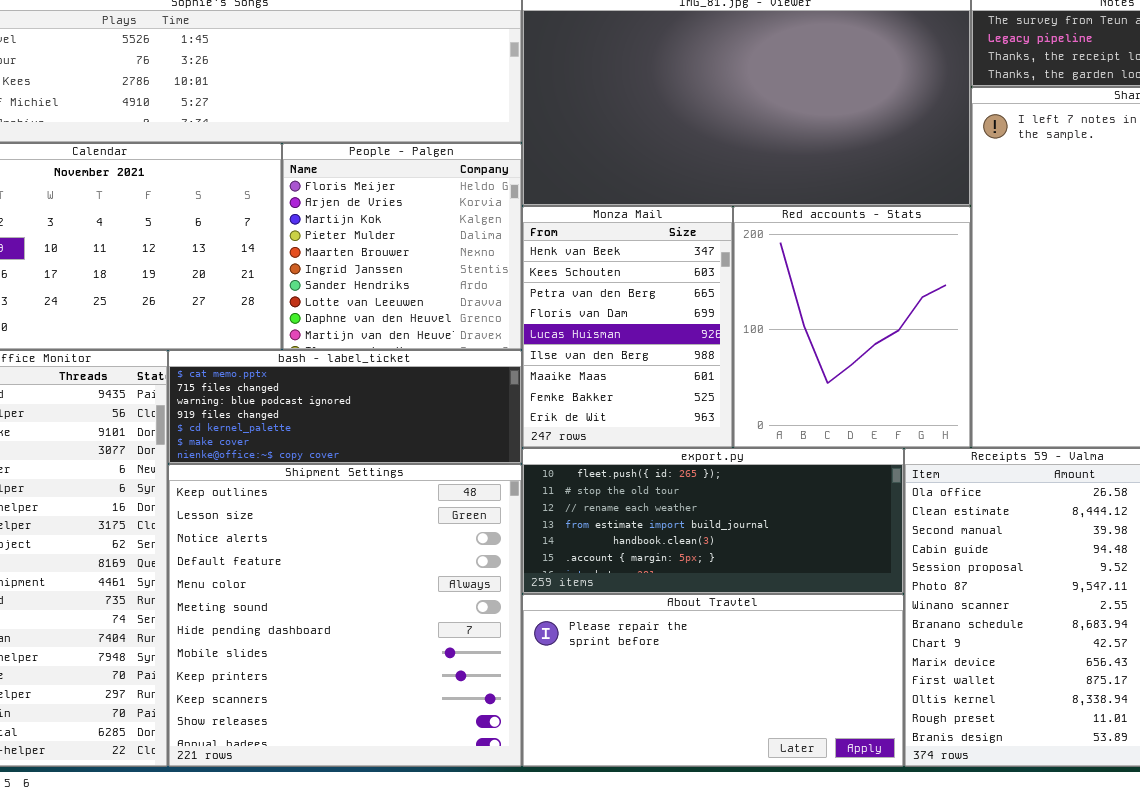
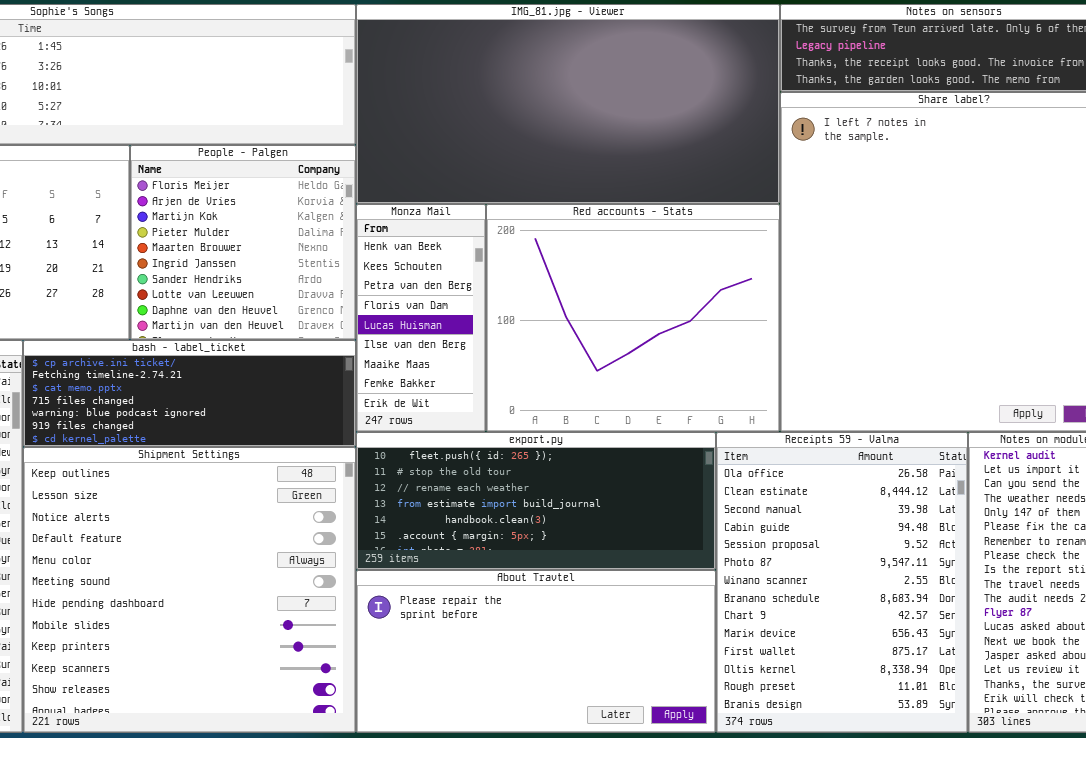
Monza Mail: [522,206,733,448] -> [356,204,486,432], resized
Red accounts - Stats: [733,206,971,448] -> [486,204,780,432], resized
bash - label_ticket: [168,350,522,464] -> [23,340,356,447], scrolled up 2 rows

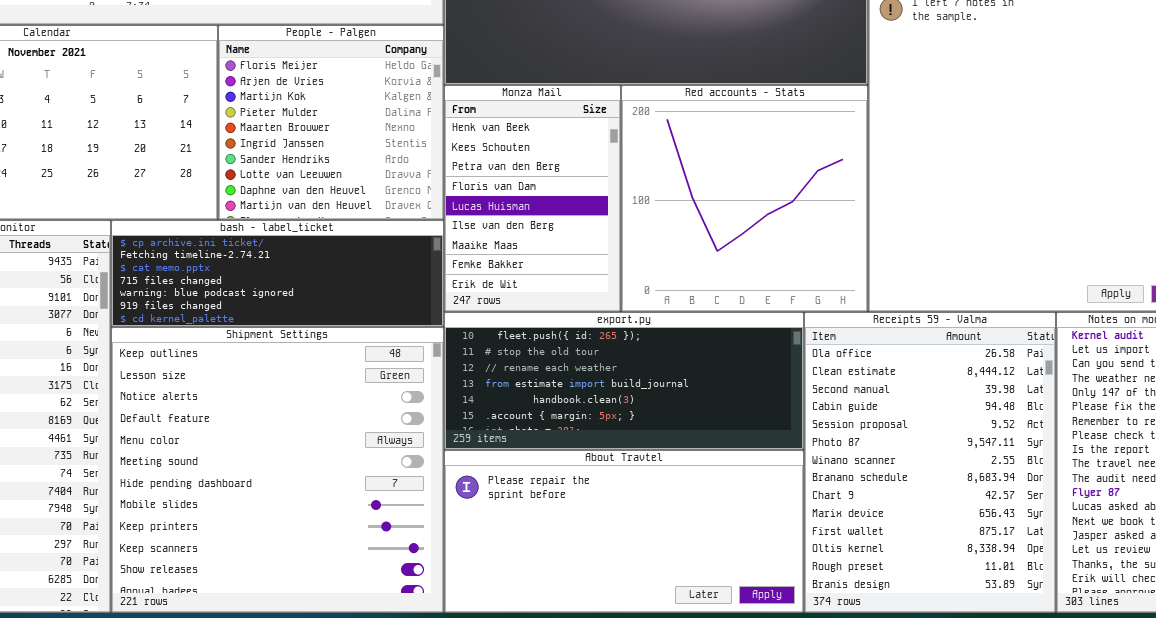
Monza Mail: [356,204,486,432] -> [444,85,621,312], resized
Red accounts - Stats: [486,204,780,432] -> [621,85,868,312], resized

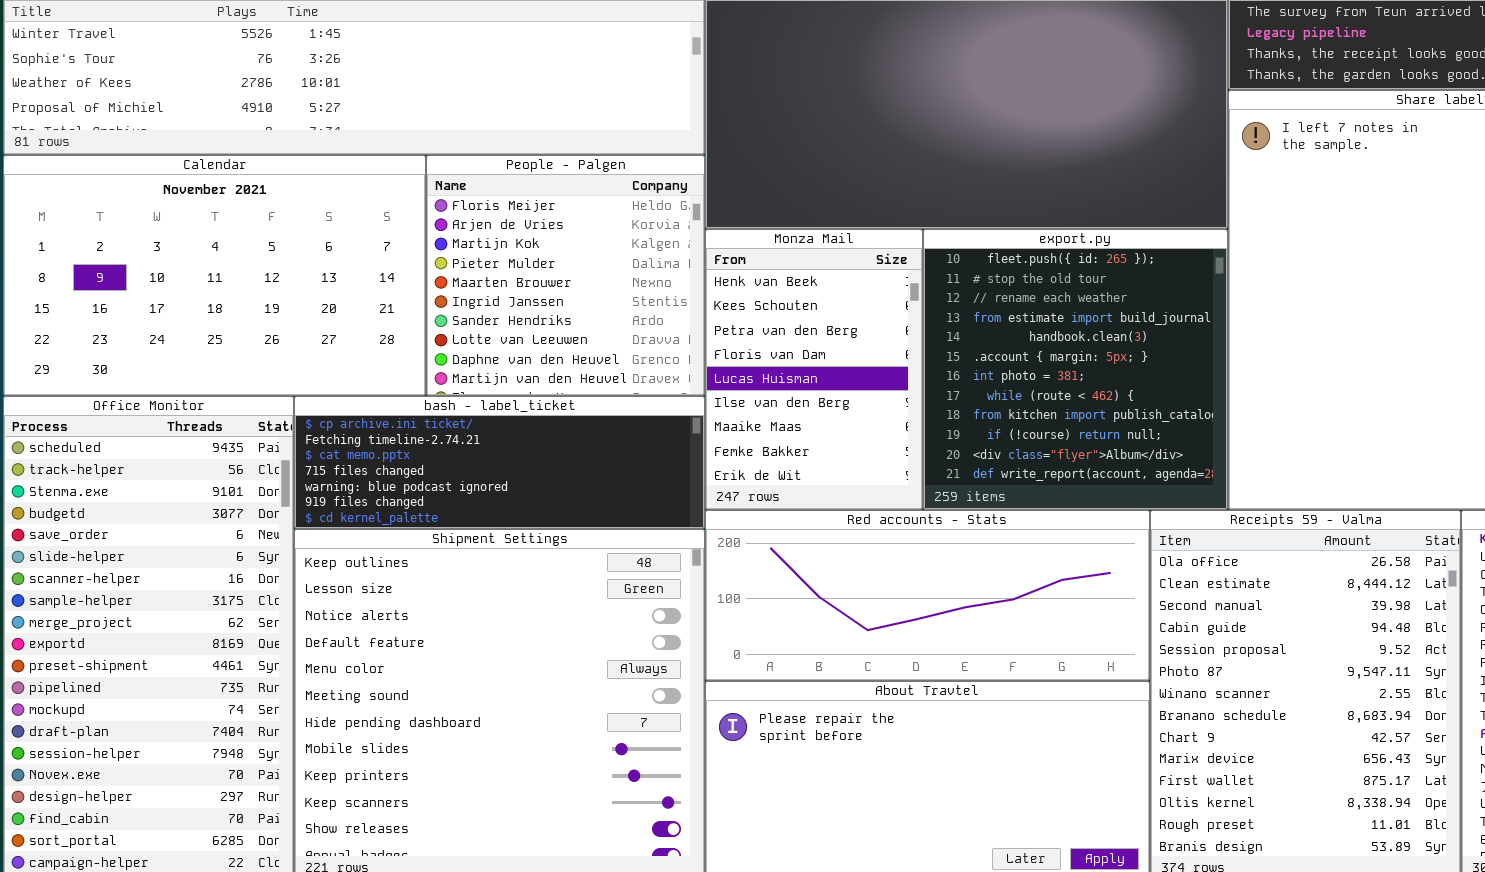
Red accounts - Stats: [621,85,868,312] -> [705,510,1150,681], moved, resized
export.py: [444,312,804,450] -> [923,229,1228,510], moved, resized

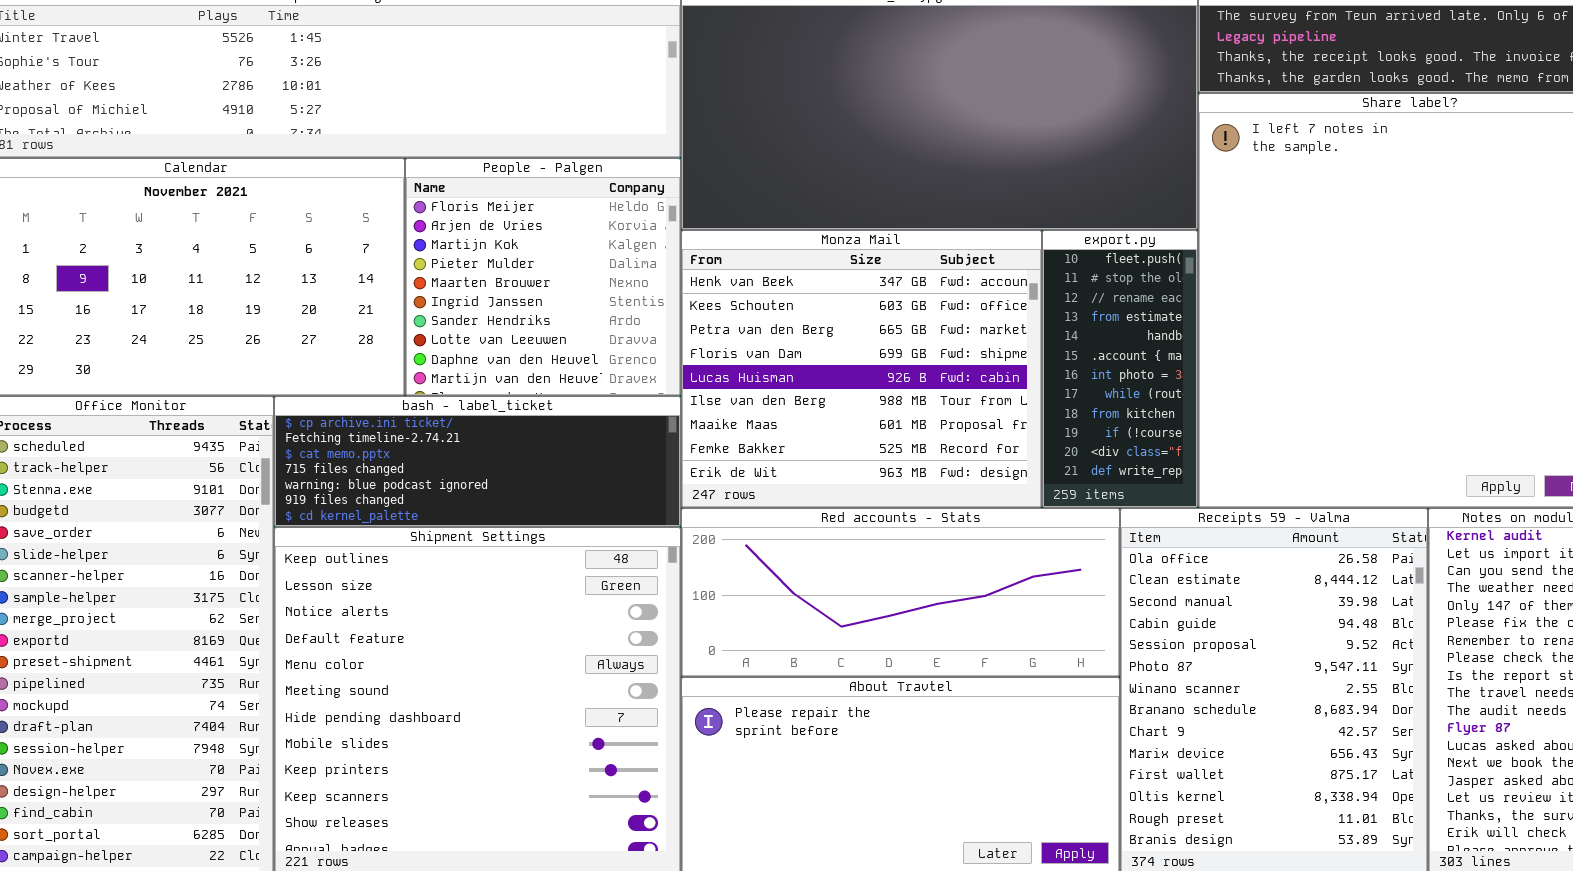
Monza Mail: [705,229,923,510] -> [681,230,1042,508], resized
export.py: [923,229,1228,510] -> [1042,230,1198,508], resized

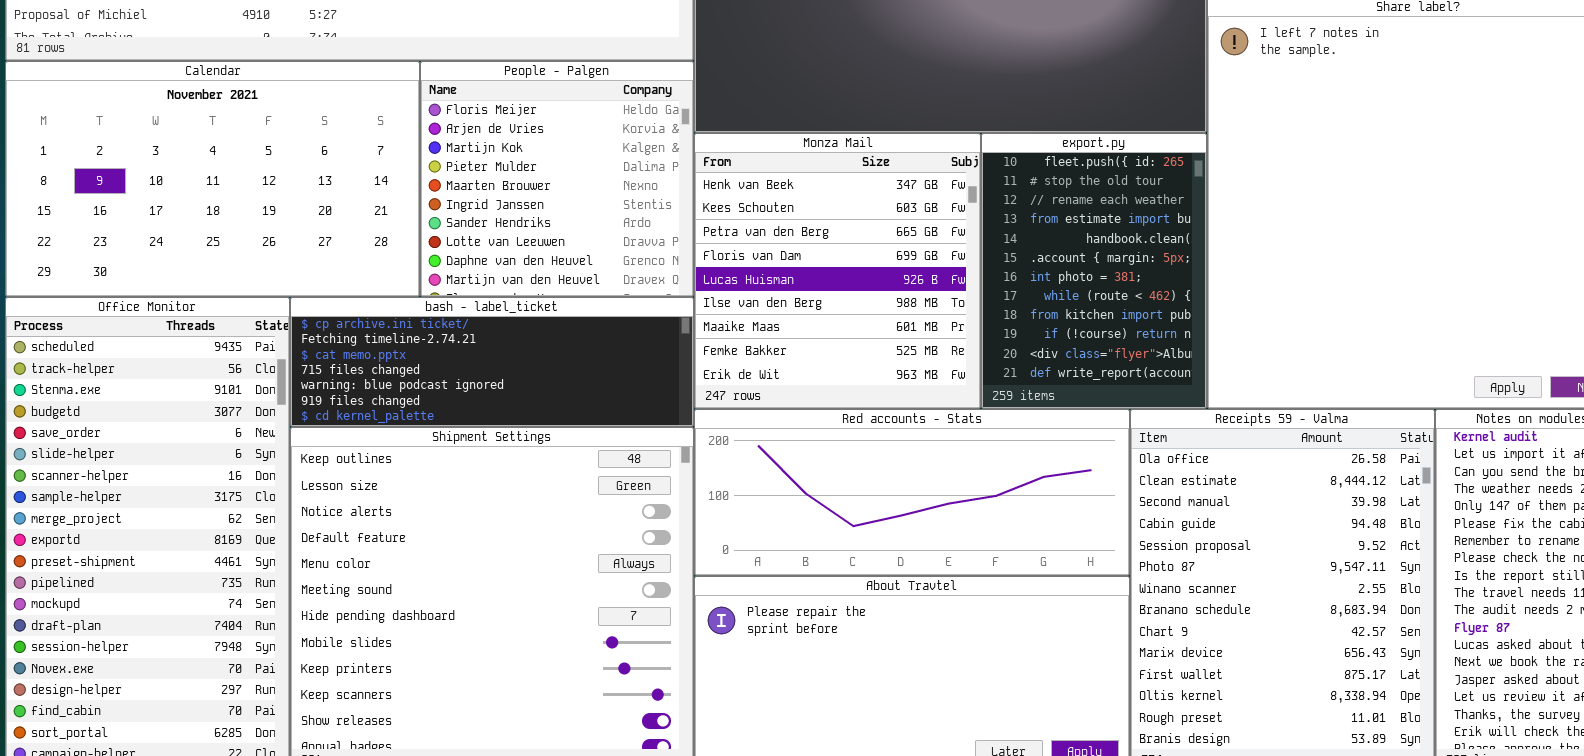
Monza Mail: [681,230,1042,508] -> [694,133,981,409], resized
export.py: [1042,230,1198,508] -> [981,133,1207,409], resized

